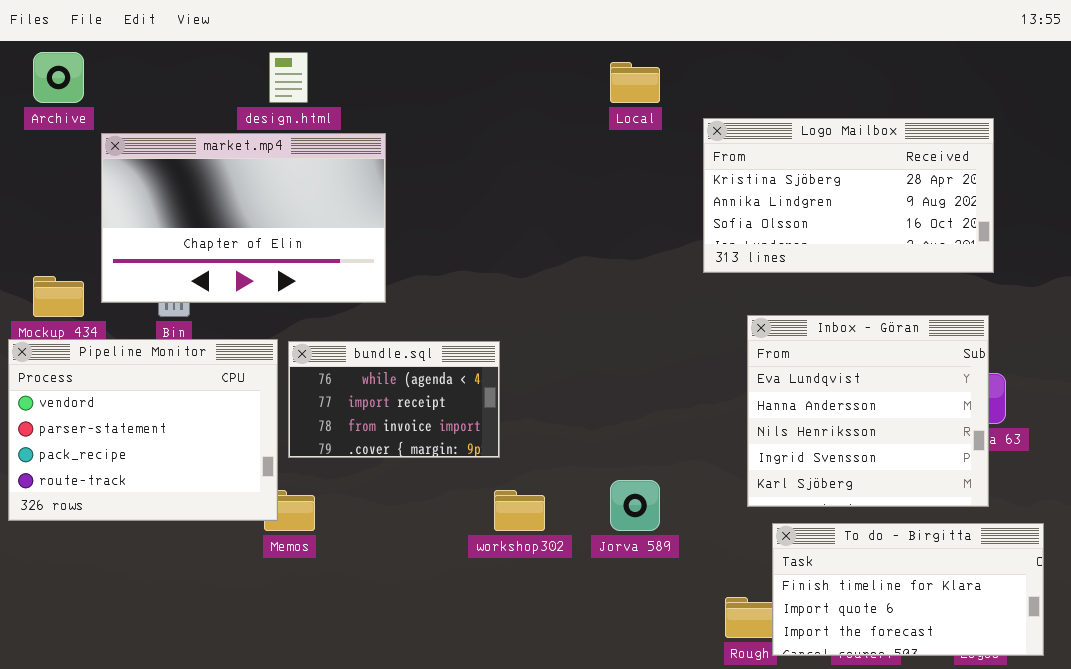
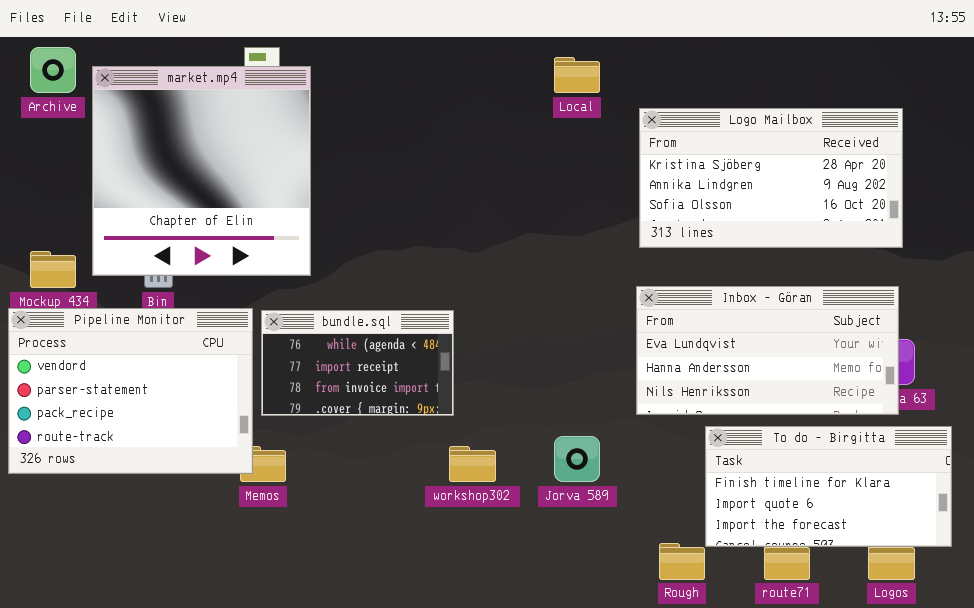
market.mp4: [101,133,386,303] -> [92,66,311,276], resized
Inbox - Göran: [747,315,989,507] -> [636,286,899,415], resized
To do - Birgitta: [772,523,1044,656] -> [705,426,952,547], moved

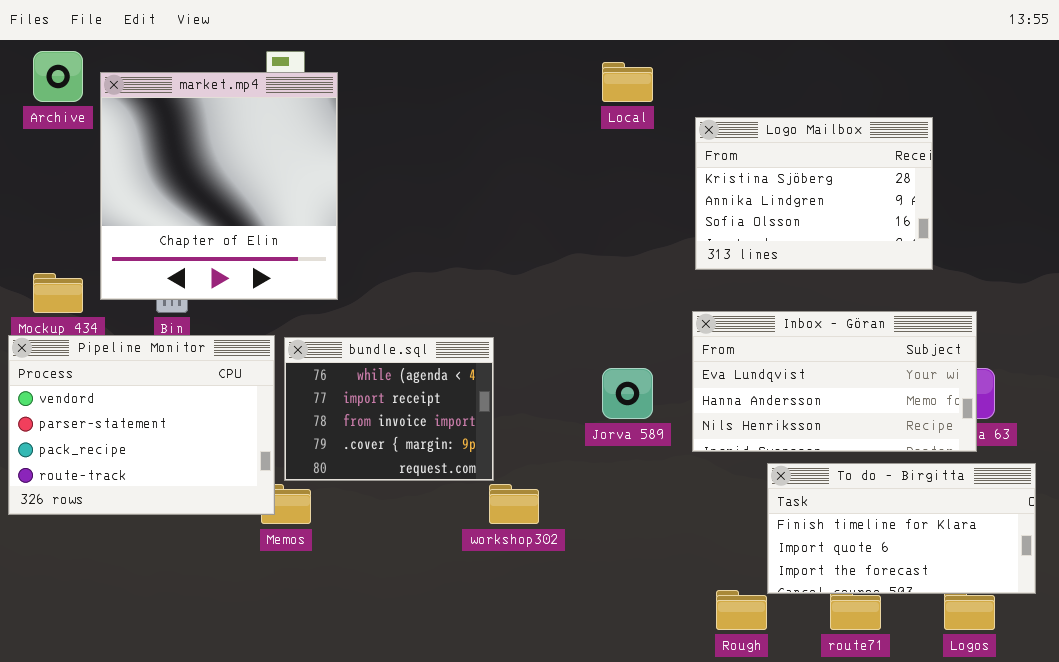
Logo Mailbox: [639,108,903,248] -> [695,117,933,270], resized
bundle.sql: [261,310,454,416] -> [284,337,494,481], resized
Jorva 589: [554,436,600,482] -> [602,368,653,419], moved

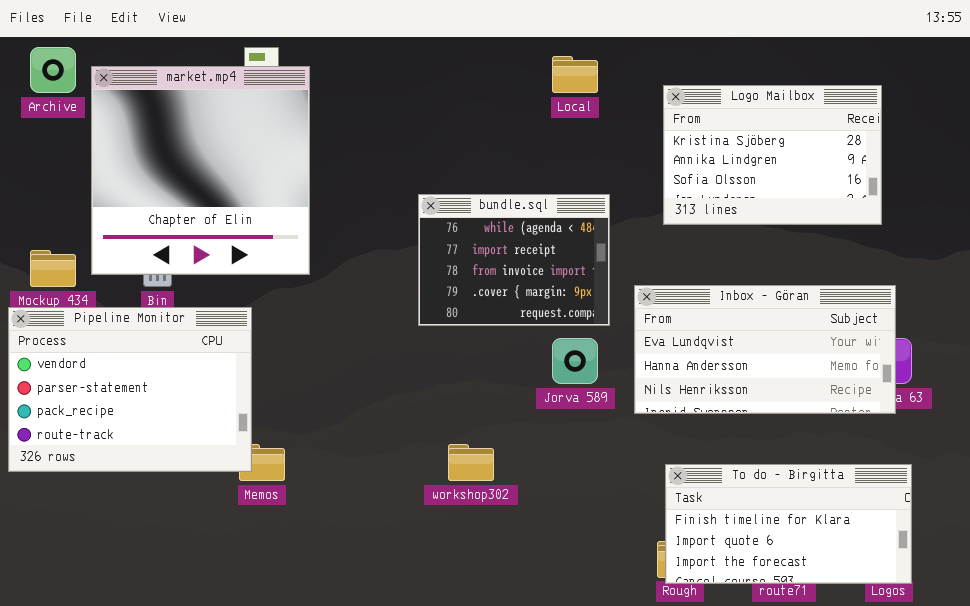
Logo Mailbox: [695,117,933,270] -> [663,85,882,225], moved
bundle.sql: [284,337,494,481] -> [418,194,610,326], moved
To do - Birgitta: [767,463,1036,594] -> [665,464,912,584], moved

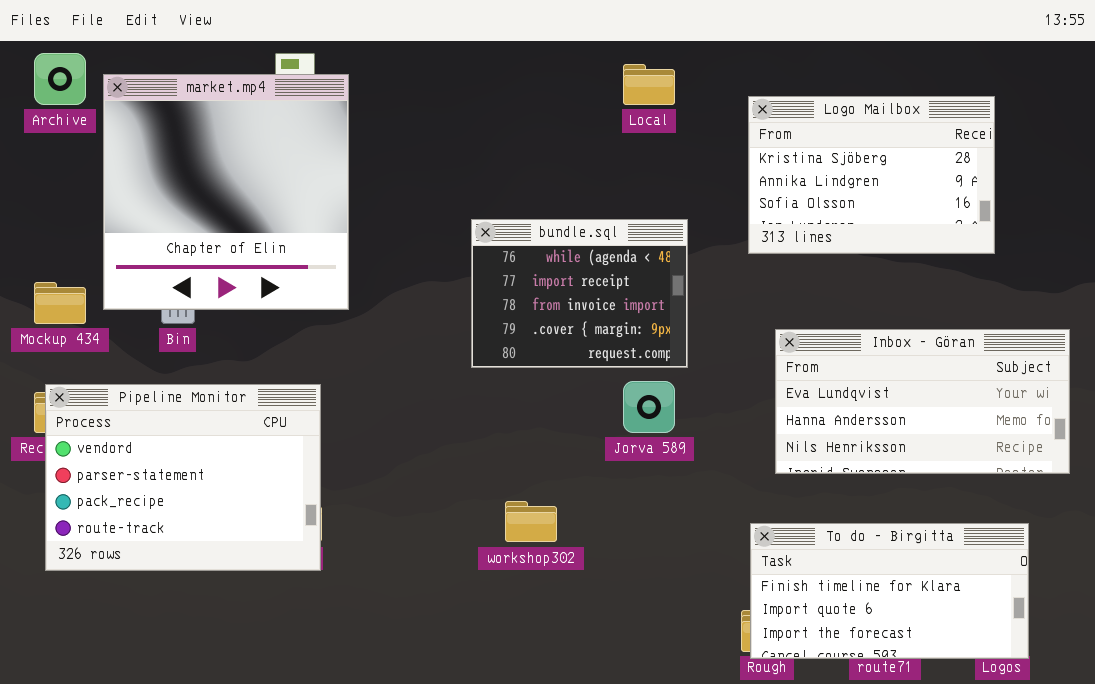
Inbox - Göran: [634,285,896,414] -> [775,329,1070,474], moved
Pipeline Monitor: [8,307,252,472] -> [45,384,321,571], moved

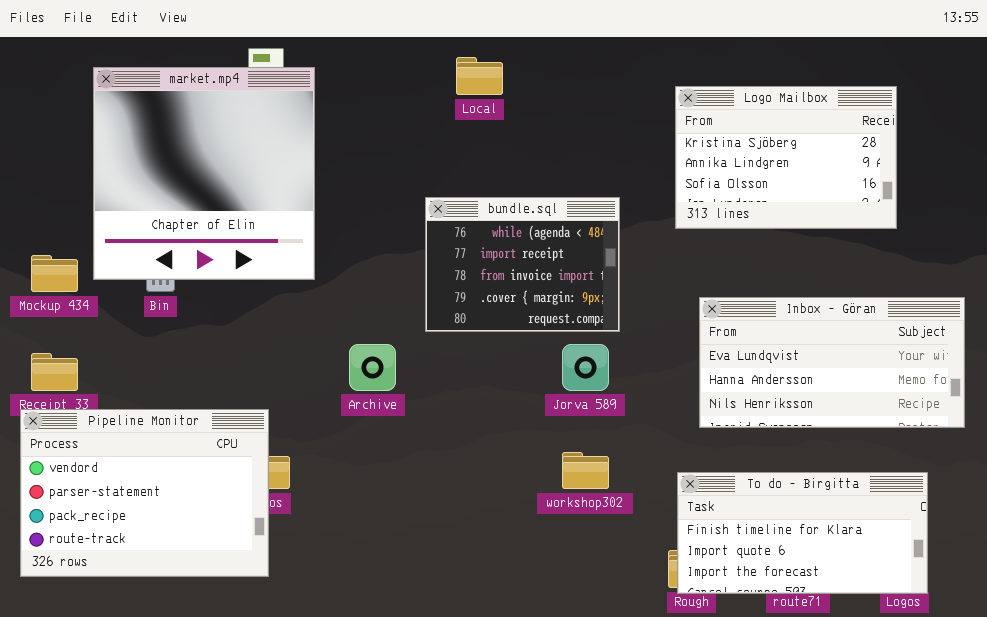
Archive: [34,53,86,105] -> [349,344,396,391], moved
Local: [623,64,675,105] -> [456,57,503,95], moved
Pipeline Monitor: [45,384,321,571] -> [20,409,269,577], moved
workshop302: [505,501,557,542] -> [562,452,609,489], moved

